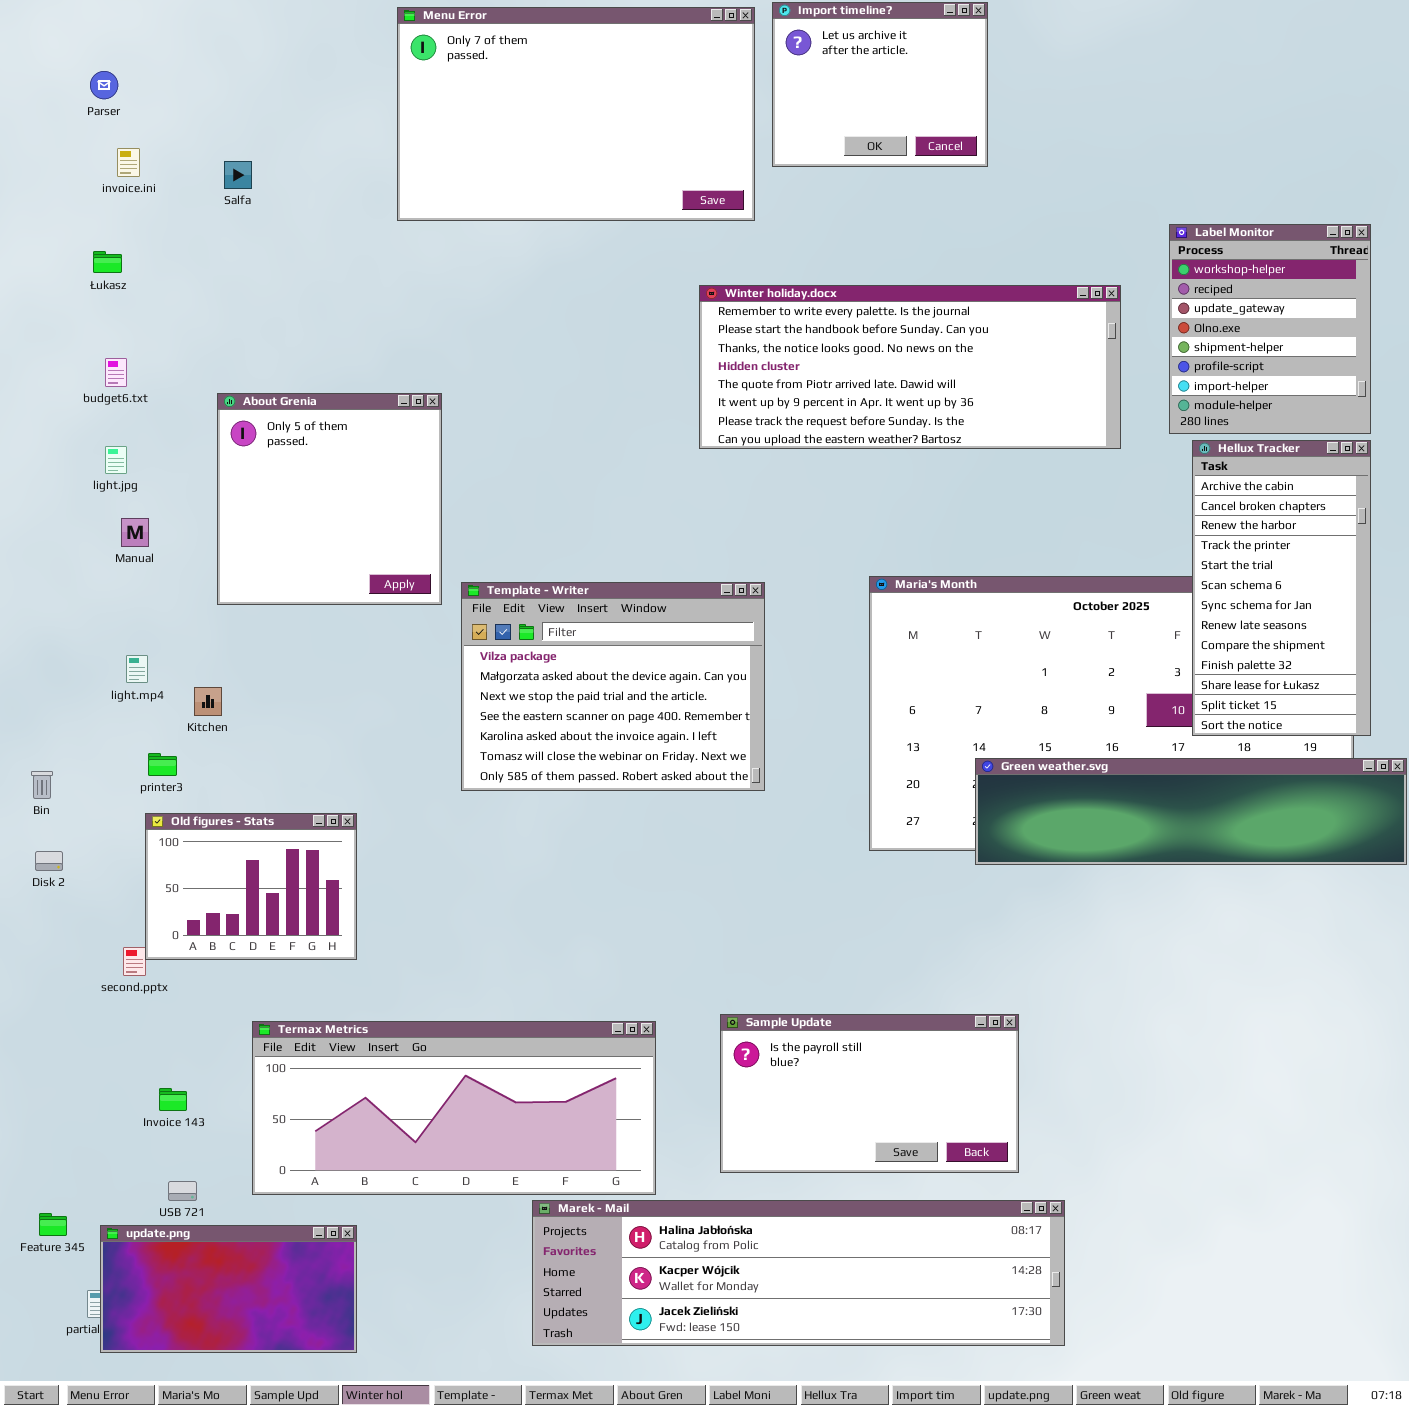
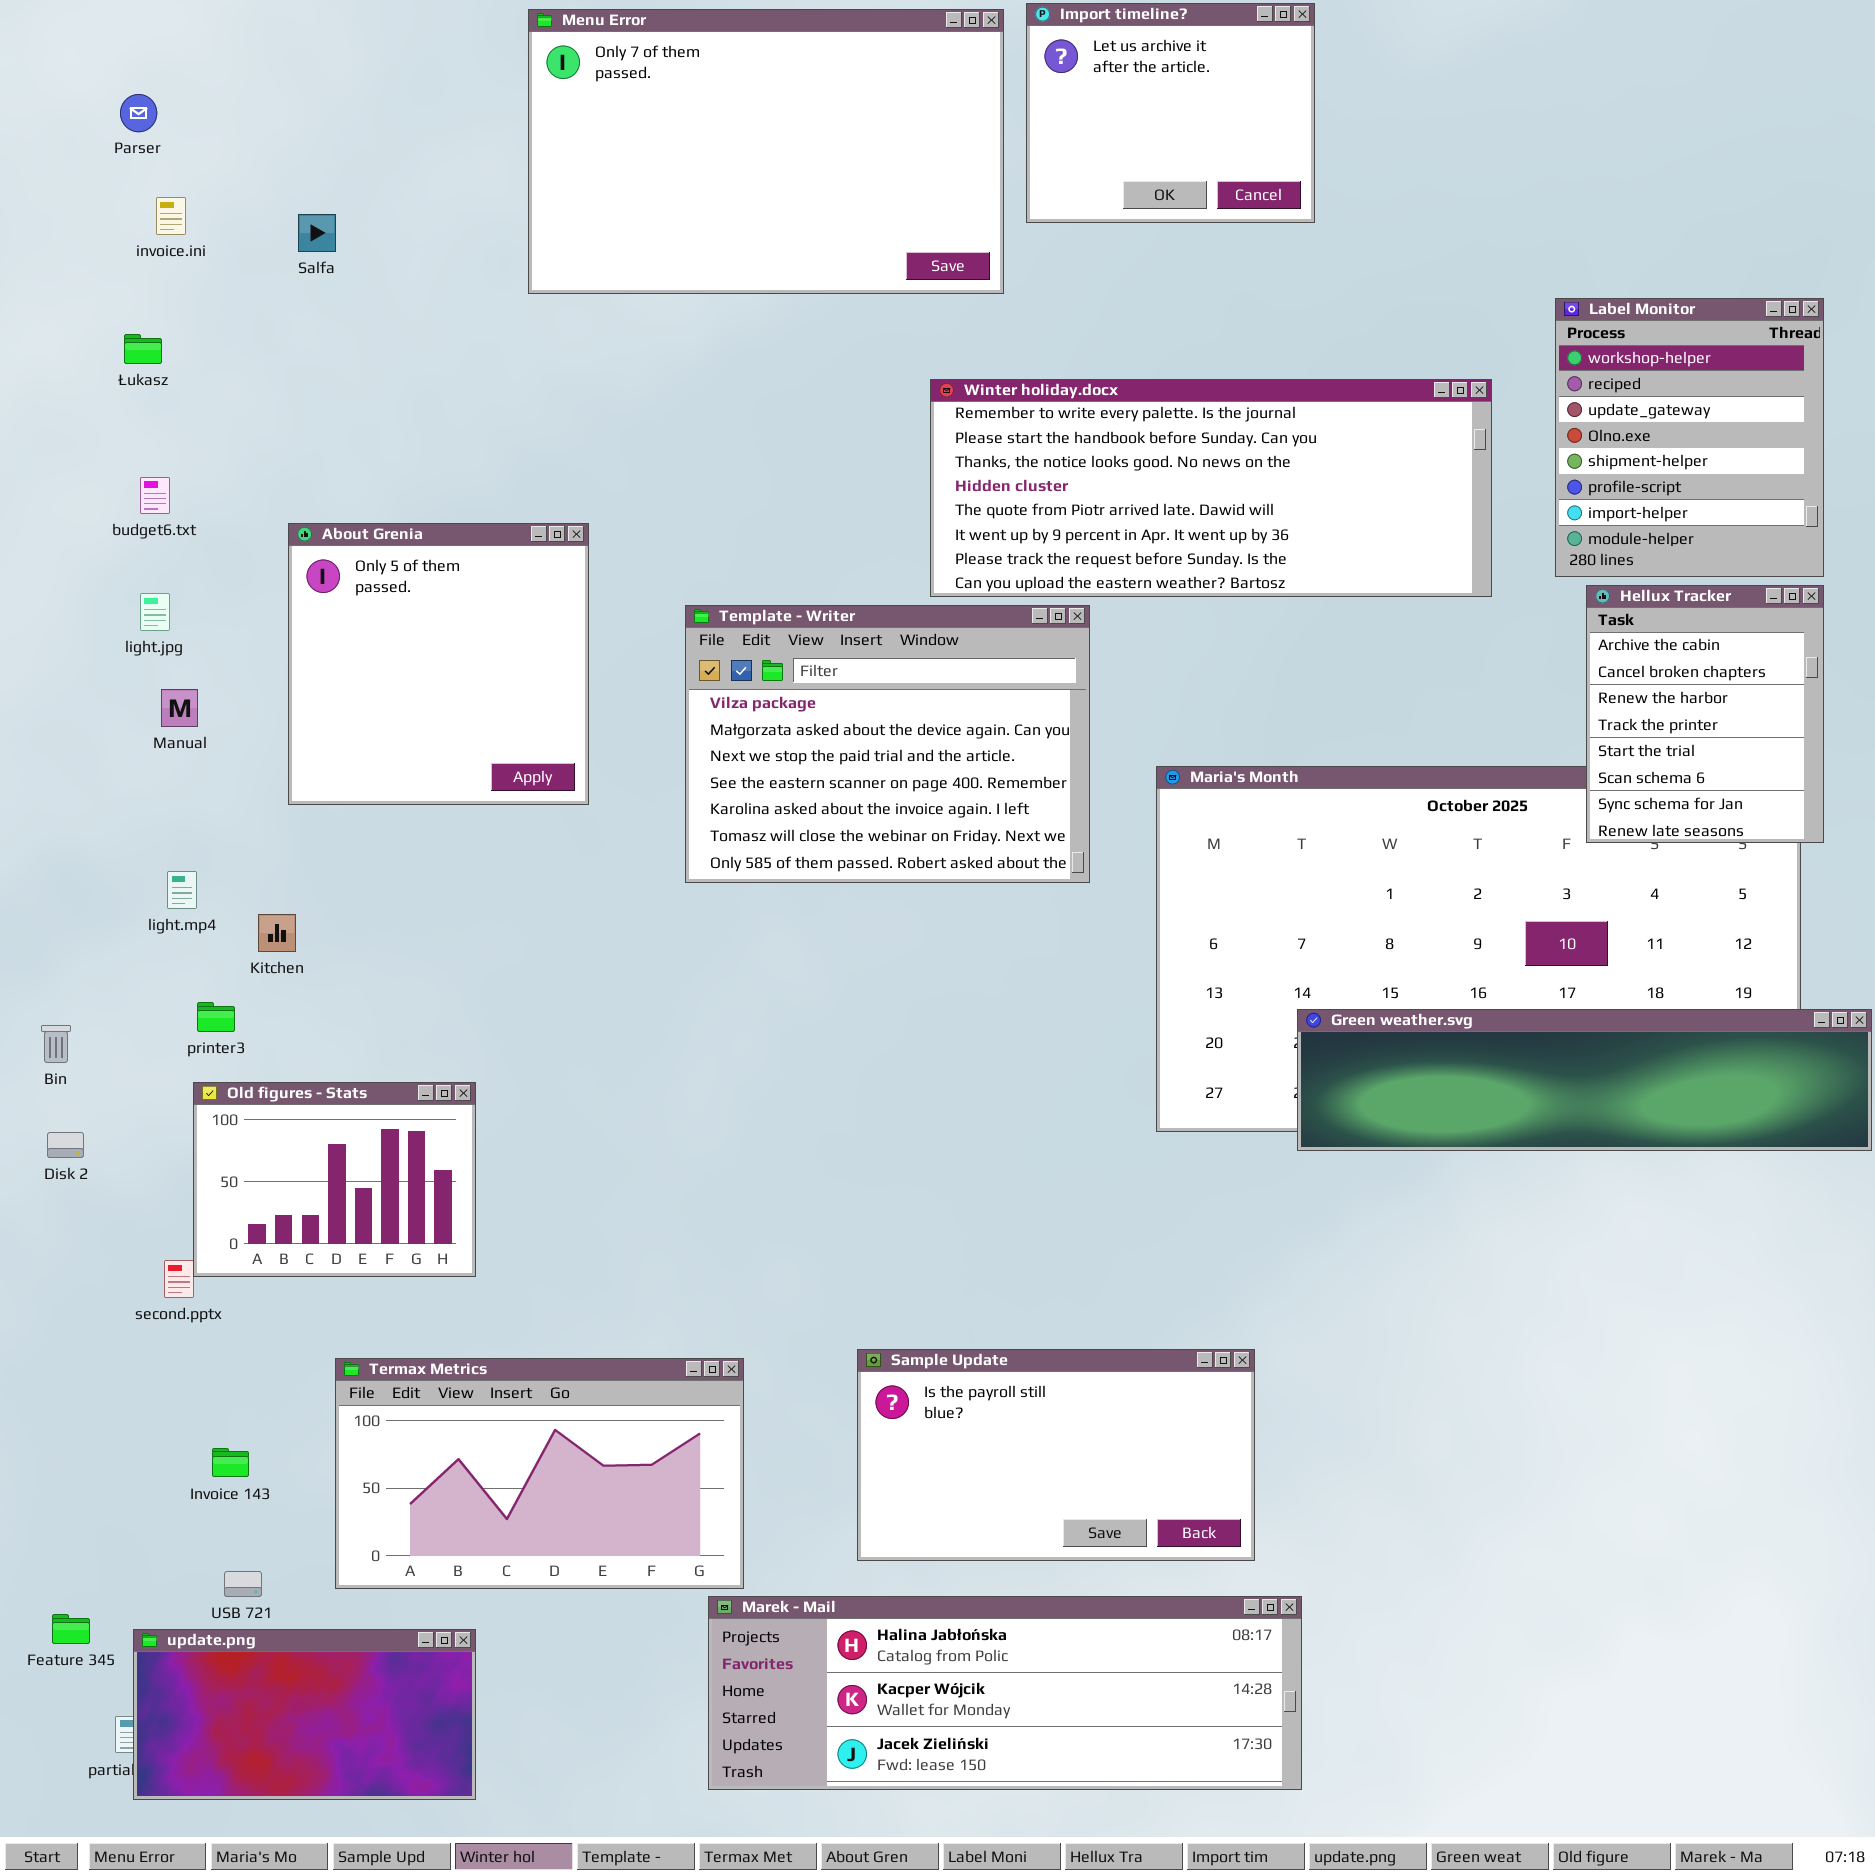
Hellux Tracker: [1192,440,1371,736] -> [1586,585,1824,843], resized
Template - Writer: [461,582,765,791] -> [685,605,1090,883], moved
Sample Update: [720,1014,1019,1173] -> [857,1349,1255,1561], moved
Termax Metrics: [252,1021,656,1195] -> [335,1358,744,1589], resized
Marek - Mail: [532,1200,1065,1346] -> [708,1596,1302,1790], resized

